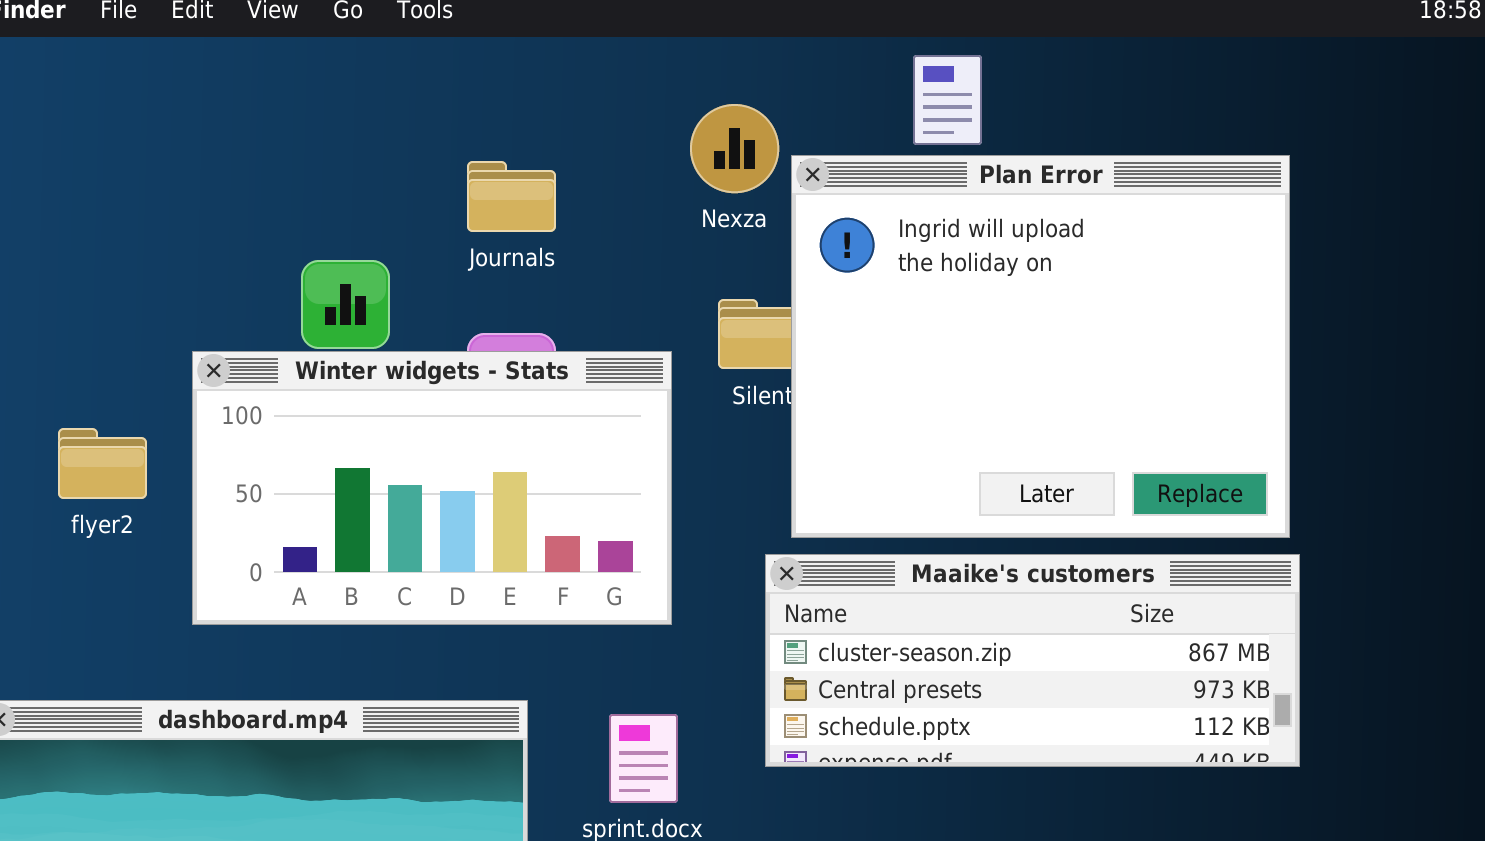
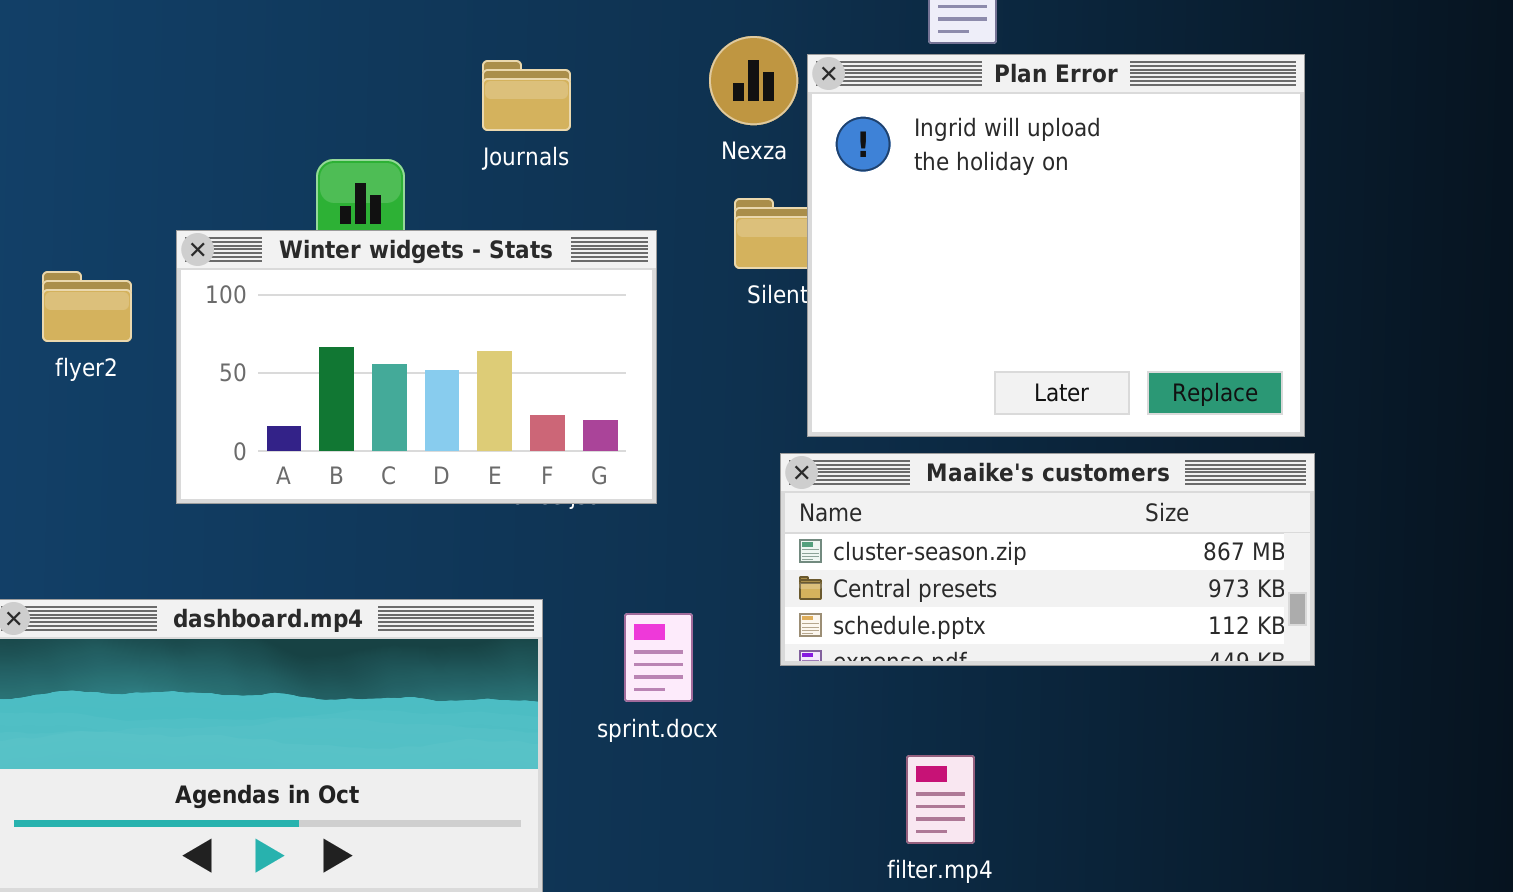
Nexza: [690,104,779,193] -> [709,36,798,125], moved
Winter widgets - Stats: [192,351,672,625] -> [176,230,657,504], moved
flyer2: [58,428,147,499] -> [42,271,132,342], moved

